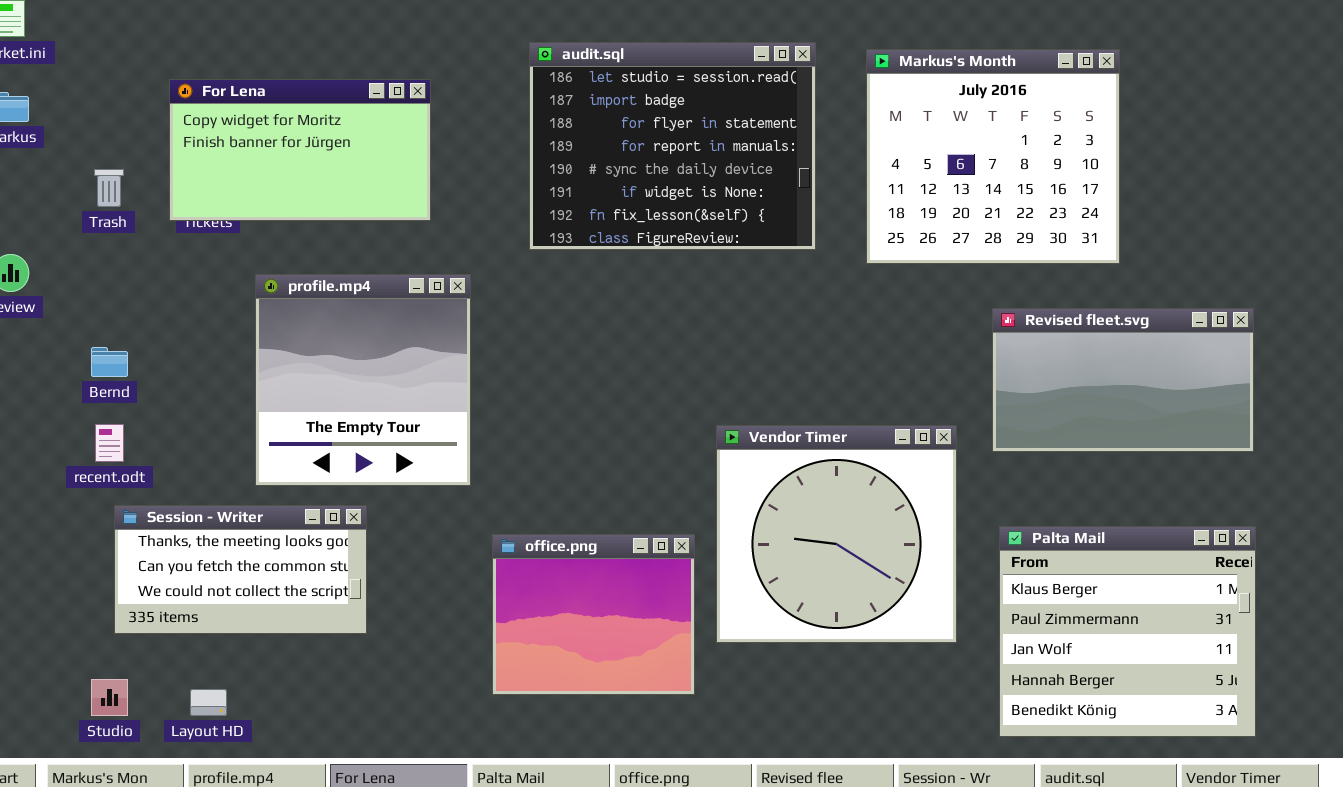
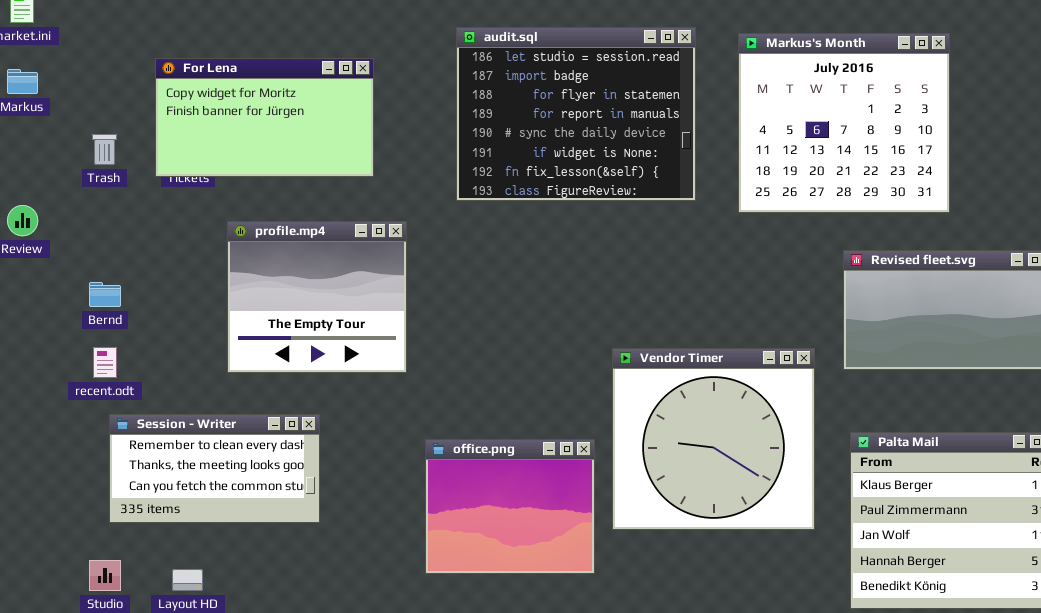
profile.mp4: [255,274,471,486] -> [227,221,407,373], resized
Session - Writer: [114,505,367,634] -> [109,414,320,523], scrolled up 1 row

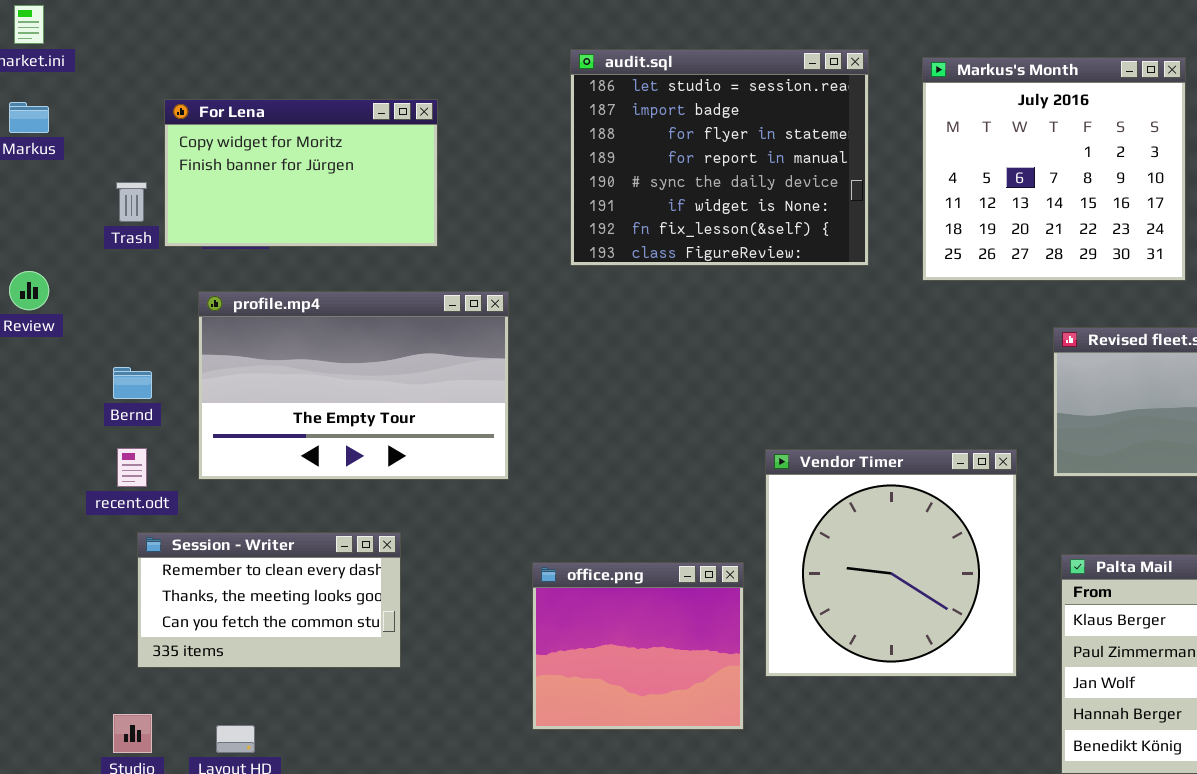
For Lena: [155,58,374,177] -> [164,99,438,247], moved
profile.mp4: [227,221,407,373] -> [198,291,509,480], resized

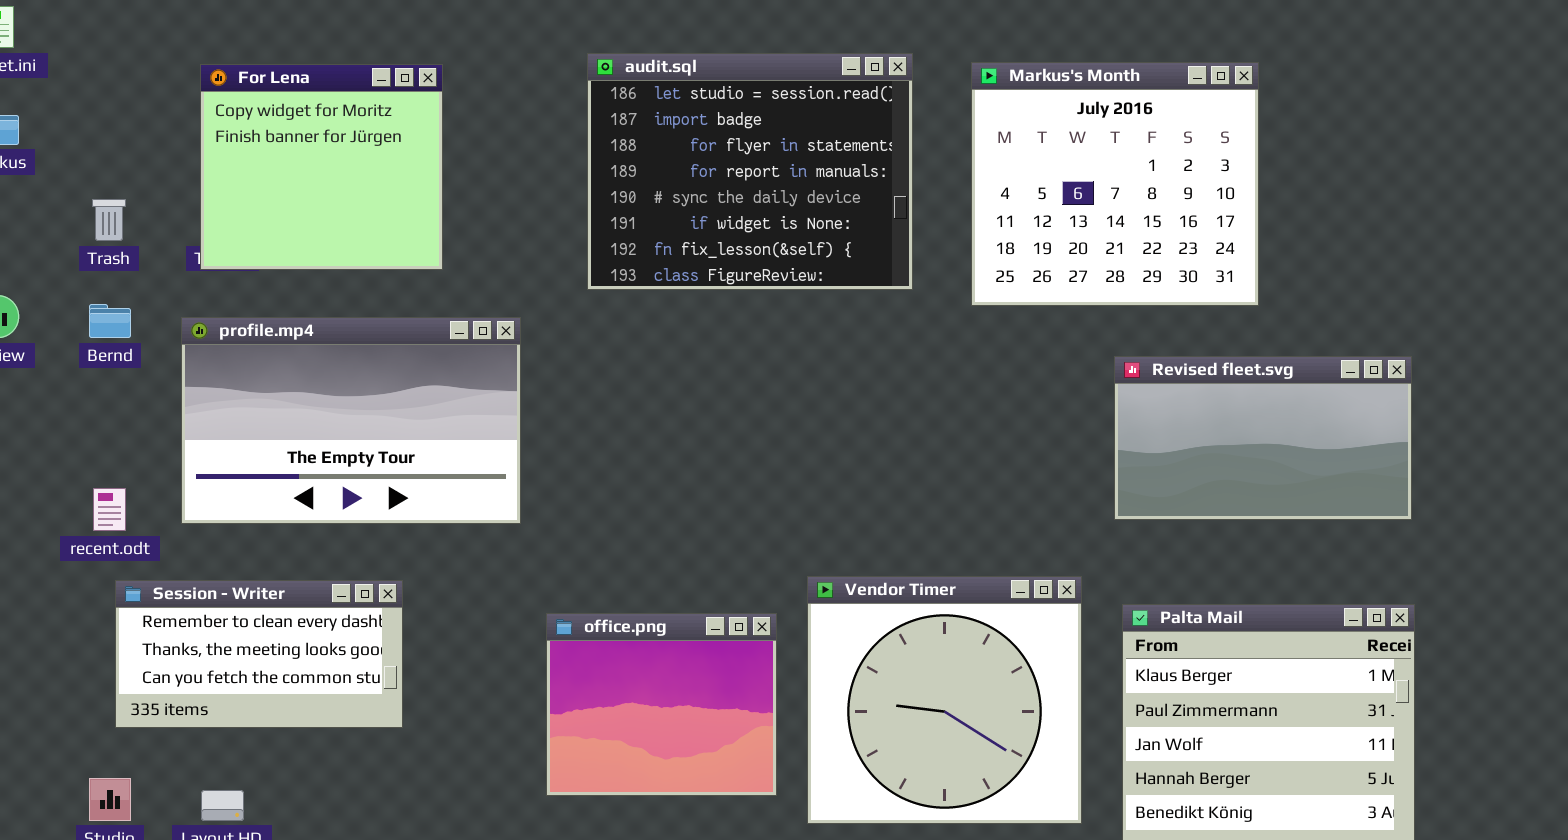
For Lena: [164,99,438,247] -> [200,64,443,270], resized
Bernd: [113,367,152,399] -> [89,304,131,338], moved
Vendor Timer: [765,449,1017,677] -> [807,576,1082,824], moved

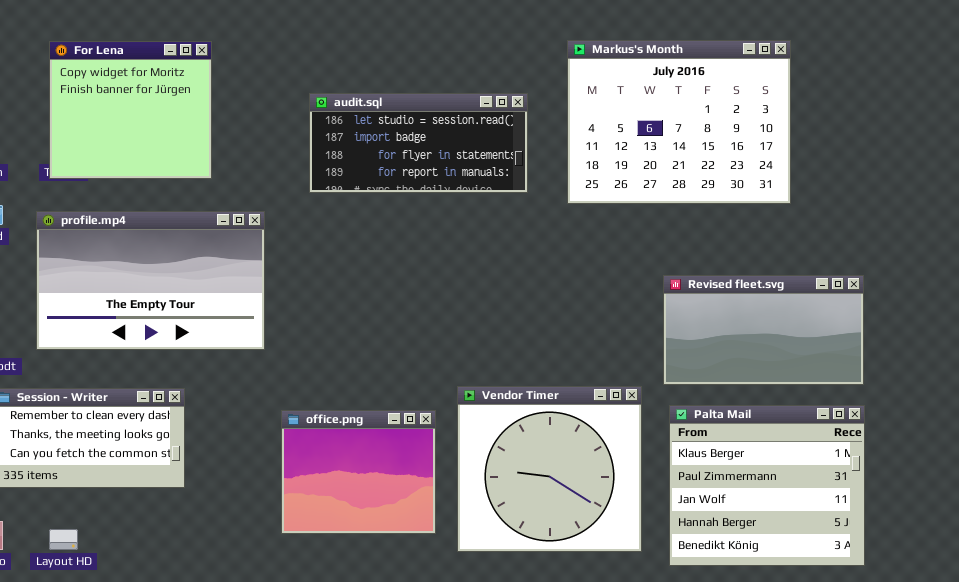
audit.sql: [587,53,913,290] -> [309,93,528,193], resized
Markus's Month: [971,62,1259,306] -> [567,40,791,204], resized
Revised fleet.svg: [1114,356,1412,520] -> [663,275,864,385], moved

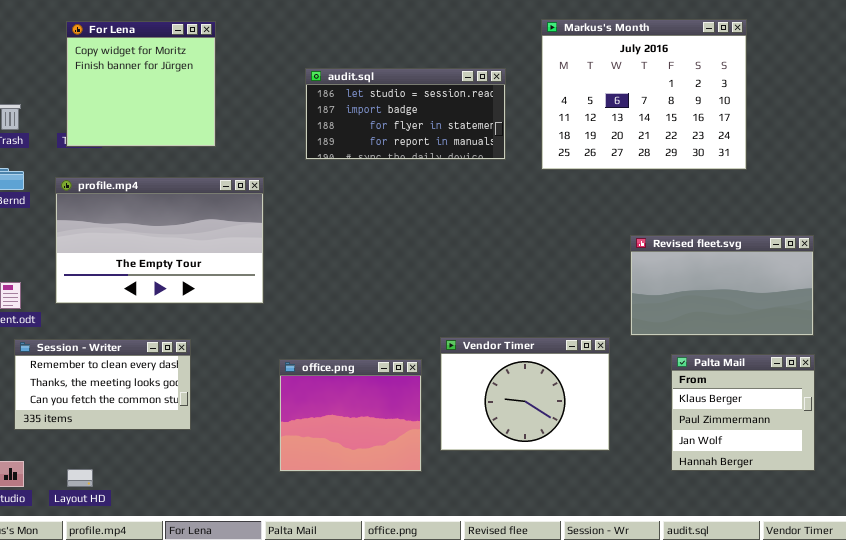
Vendor Timer: [457,386,642,552] -> [440,337,610,451], resized
Palta Mail: [669,405,865,566] -> [671,354,815,471], resized

